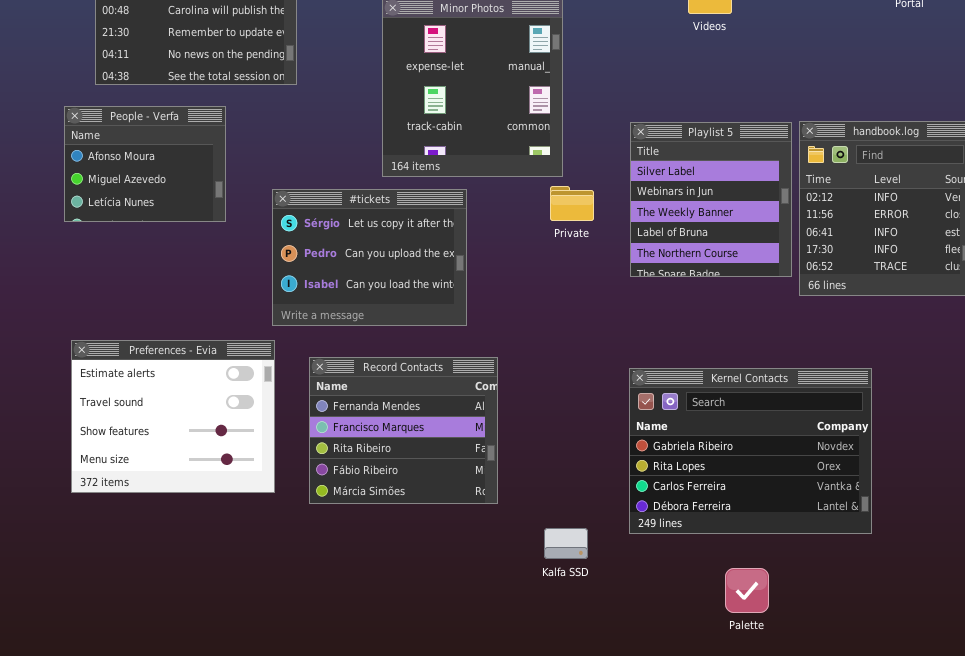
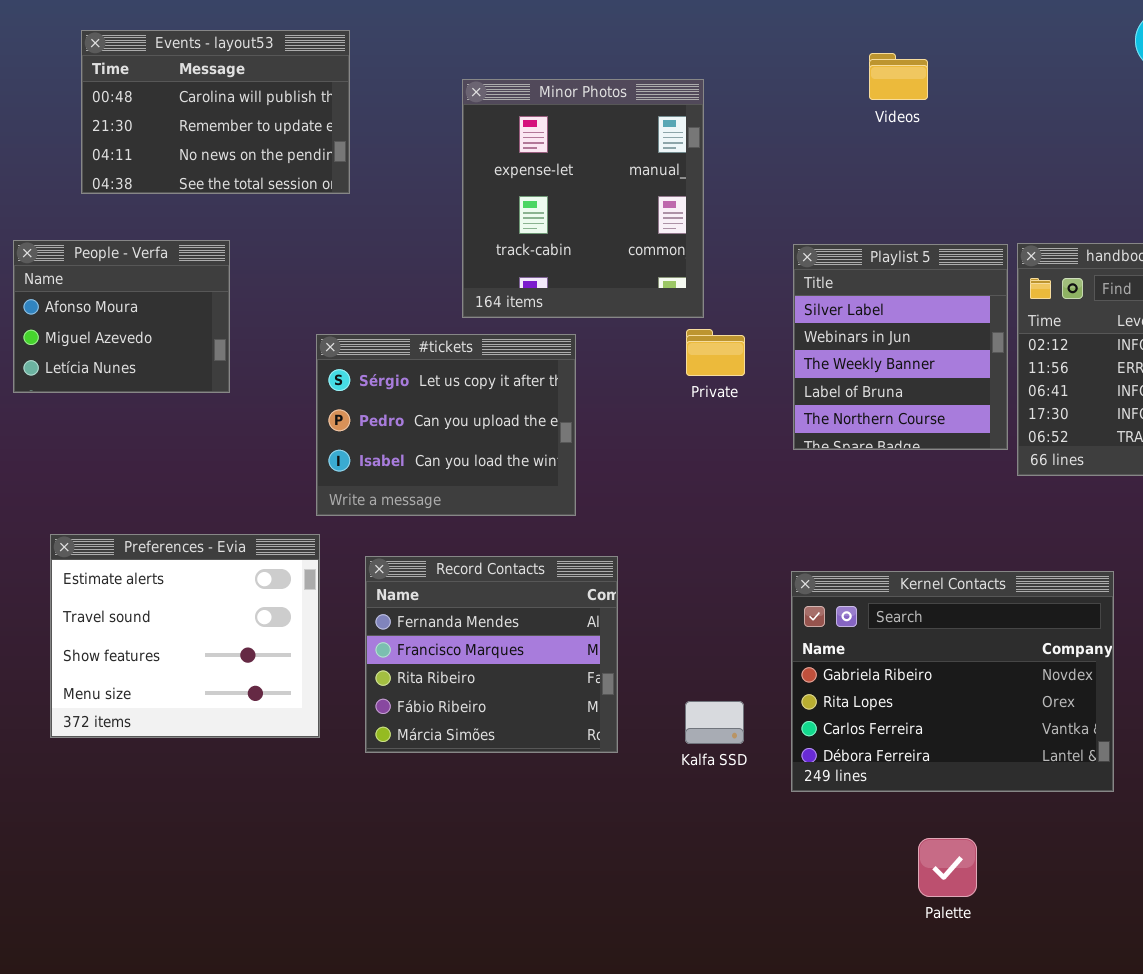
People - Verfa: [64,106,226,222] -> [13,240,230,393], moved
Kalfa SSD: [544,528,588,559] -> [685,701,744,744], moved

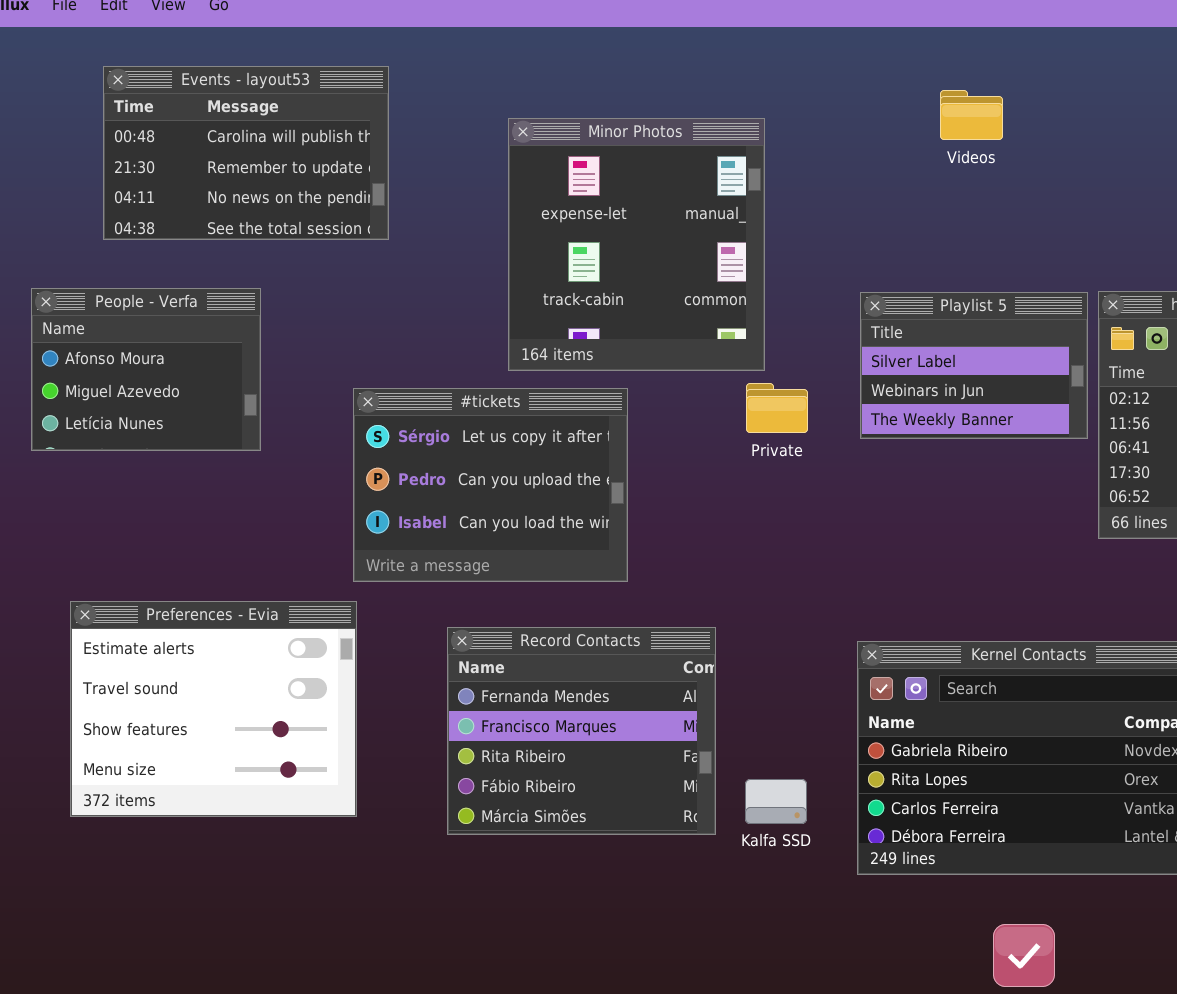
Playlist 5: [793,244,1008,450] -> [860,292,1088,439], resized
Record Contacts: [365,556,618,753] -> [447,627,716,835], moved

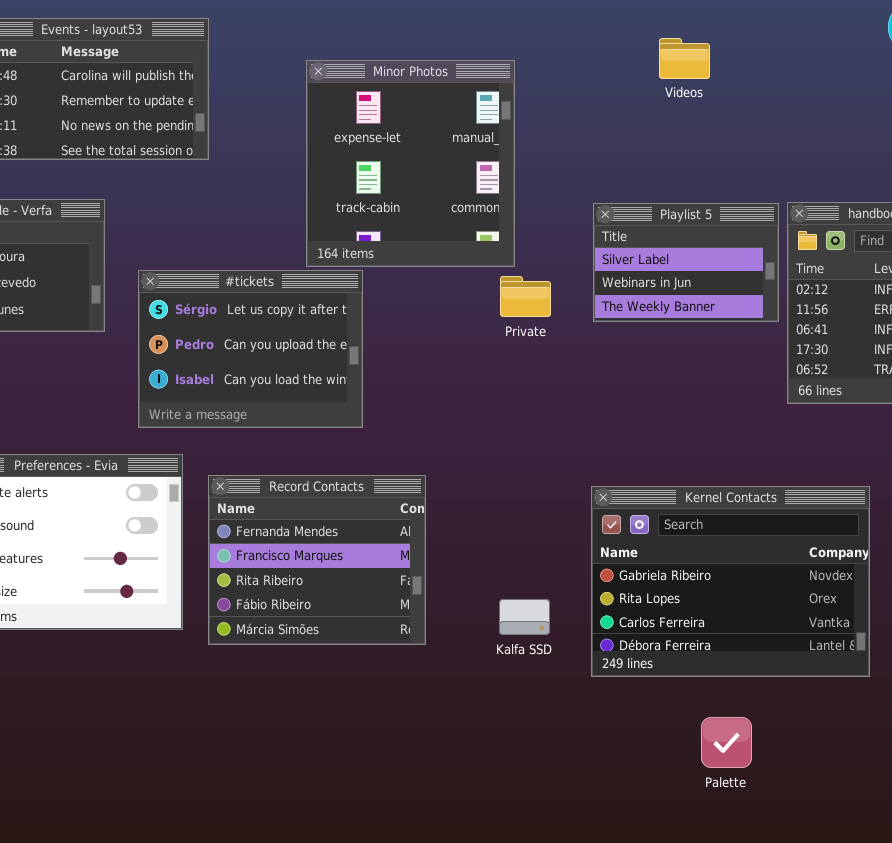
#tickets: [353,388,628,582] -> [138,270,363,428], moved
Record Contacts: [447,627,716,835] -> [208,475,426,645], moved

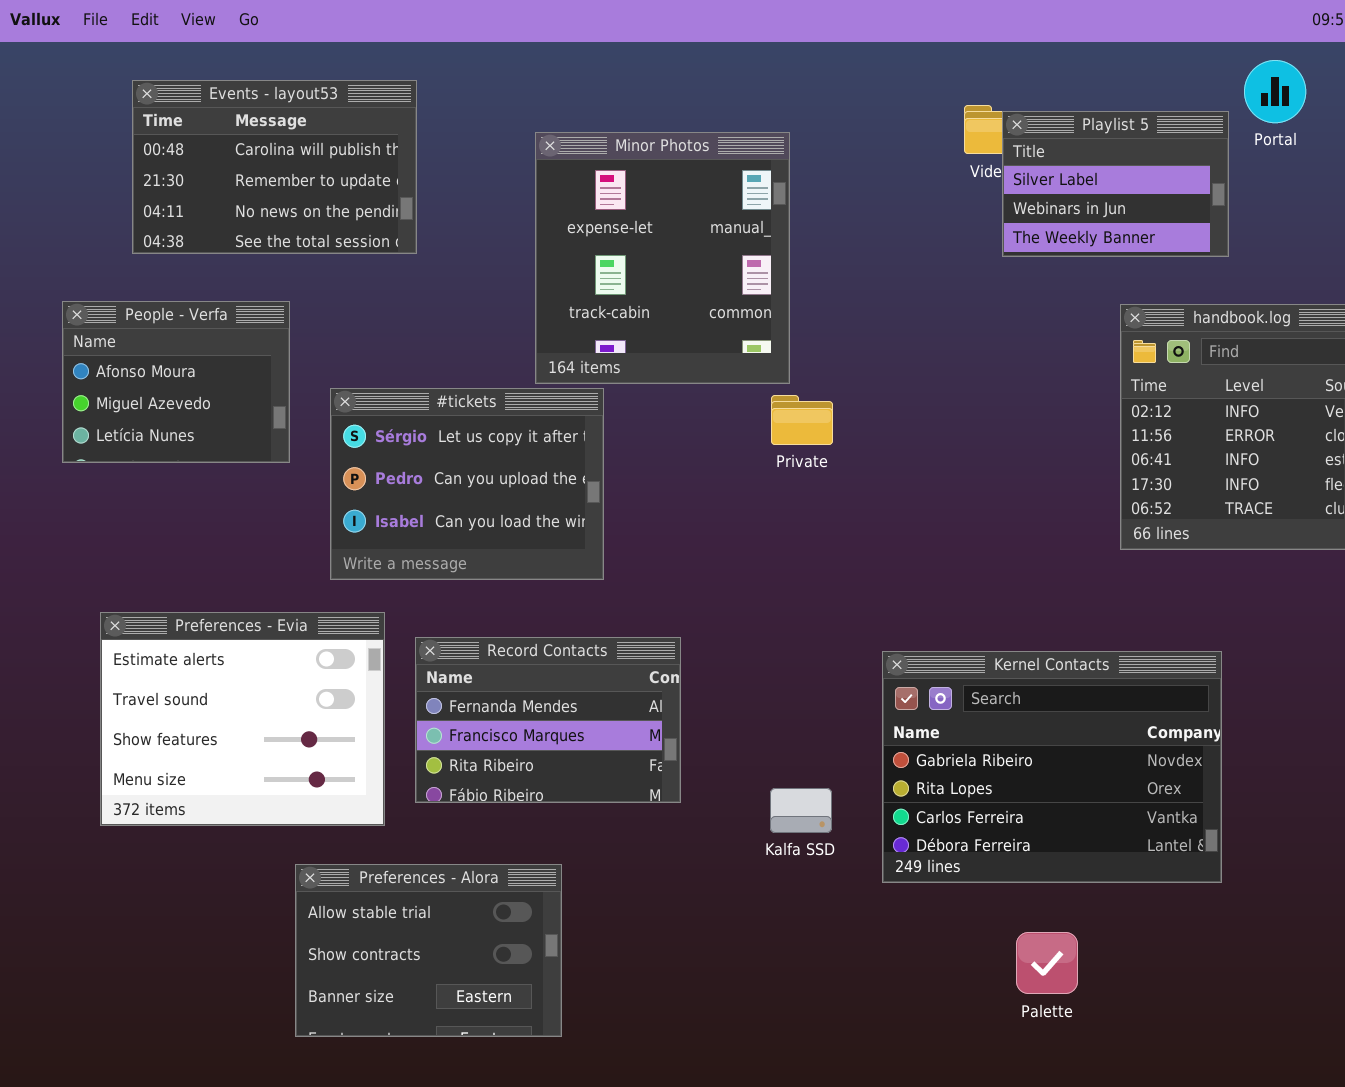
Playlist 5: [593,203,779,322] -> [1002,111,1229,257], moved
Record Contacts: [208,475,426,645] -> [415,637,681,803], resized
Preferences - Alora: none -> [295,864,562,1037], opened

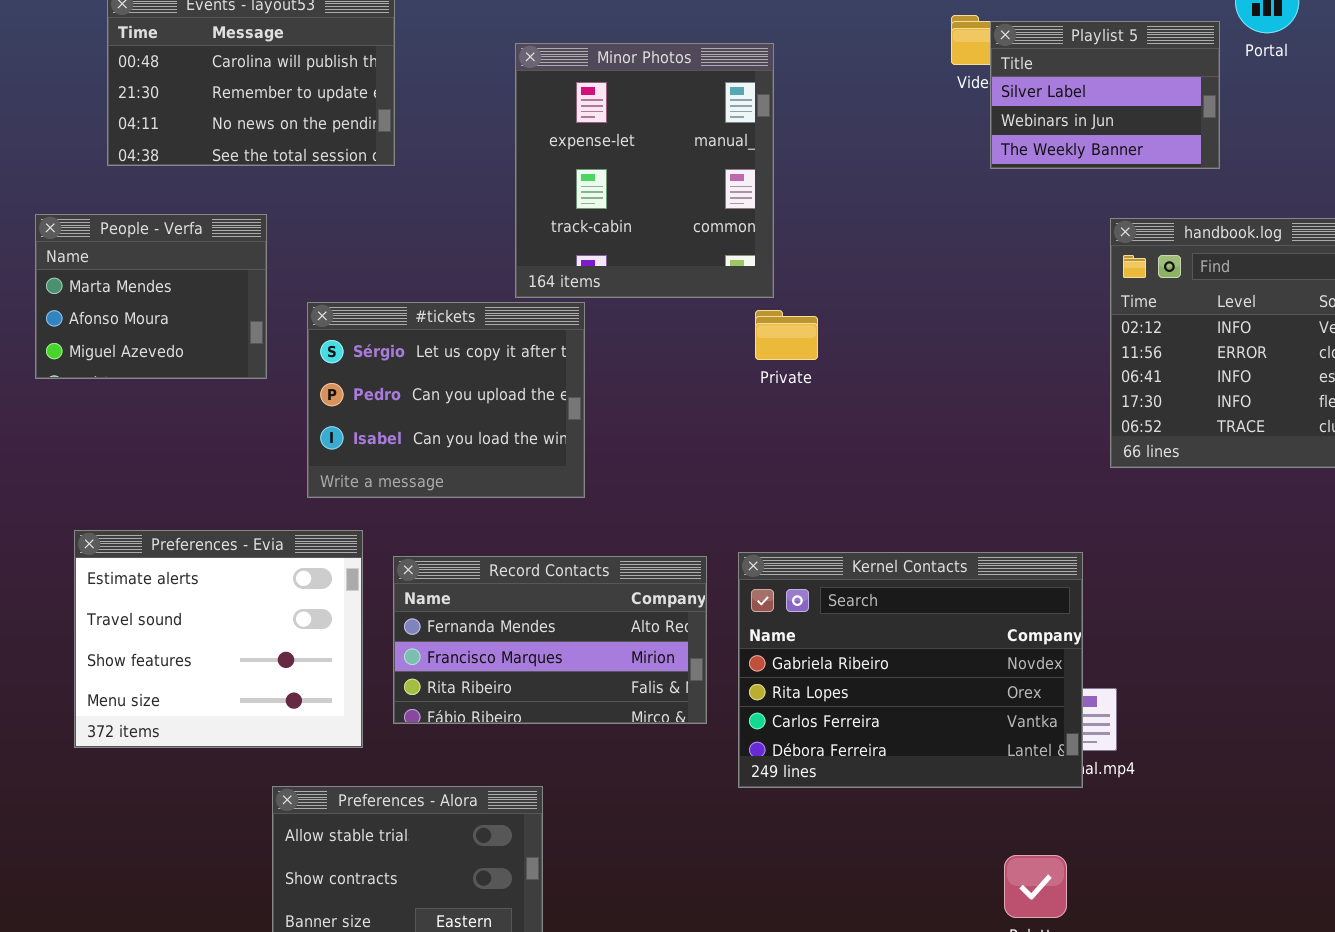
People - Verfa: [62,301,290,463] -> [35,214,267,379], scrolled up 1 row
Record Contacts: [415,637,681,803] -> [393,556,707,724], resized
Kernel Contacts: [882,651,1222,883] -> [738,552,1083,788], moved

